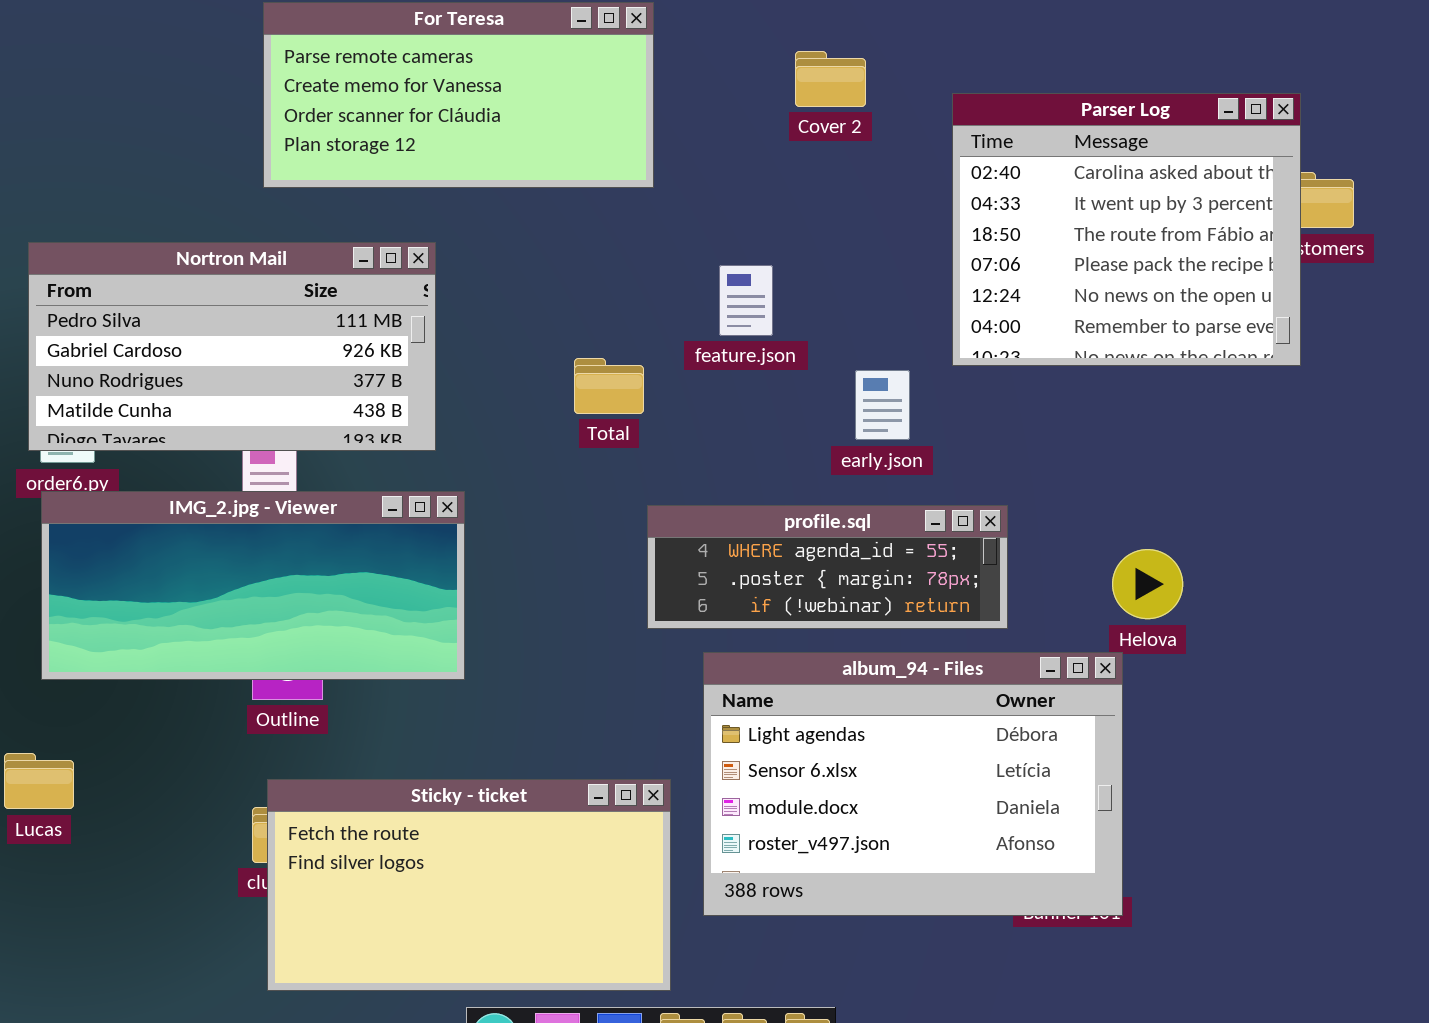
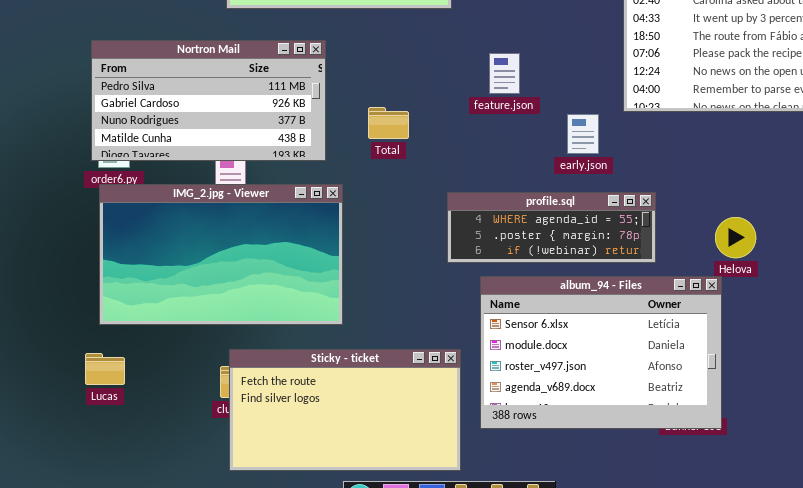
Total: [574,358,644,414] -> [368,107,409,139], moved
IMG_2.jpg - Viewer: [41,491,465,680] -> [99,184,343,325], resized
album_94 - Files: [703,652,1123,916] -> [480,276,722,429], scrolled down 1 row
Lucas: [4,753,74,809] -> [85,353,125,385], moved

